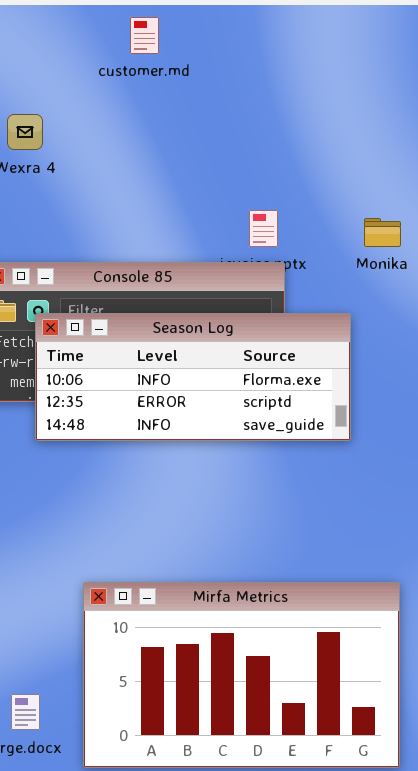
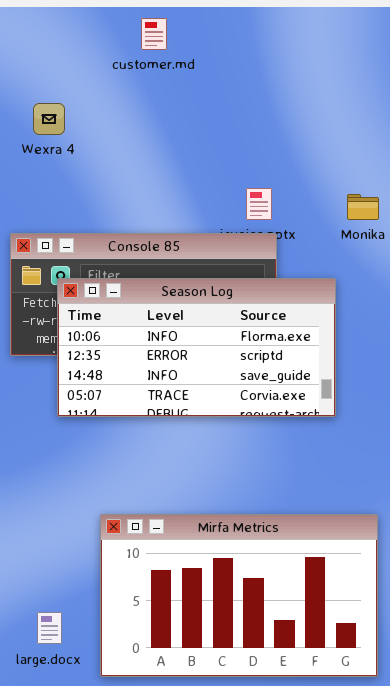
Season Log: [35,313,351,441] -> [57,278,336,417], resized

